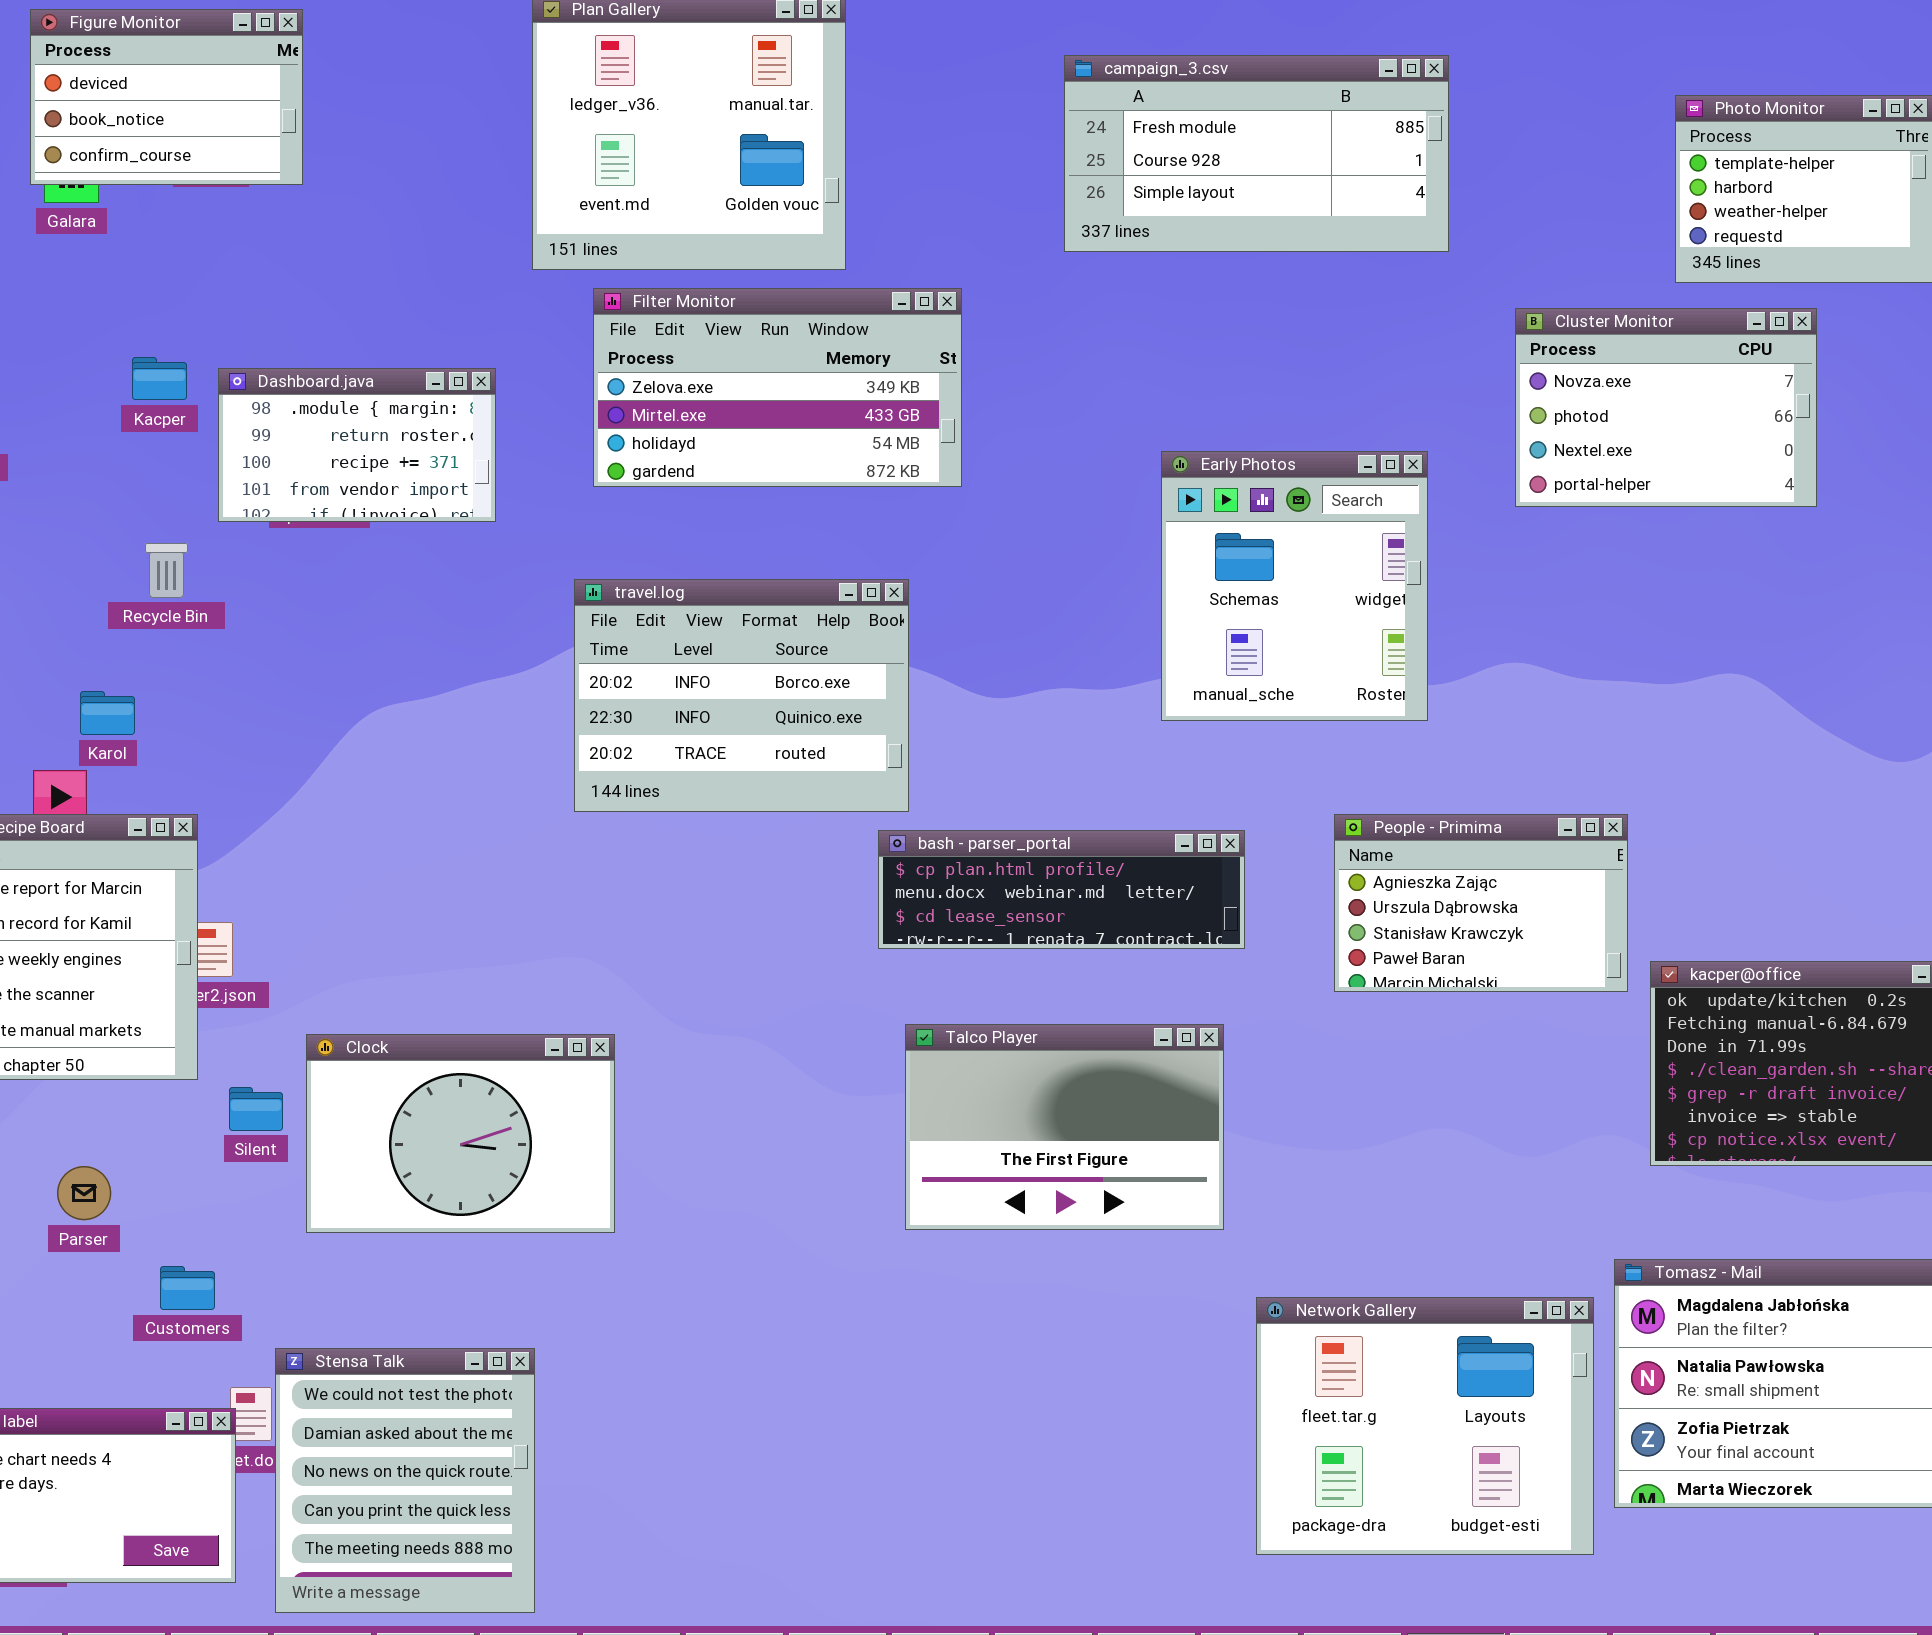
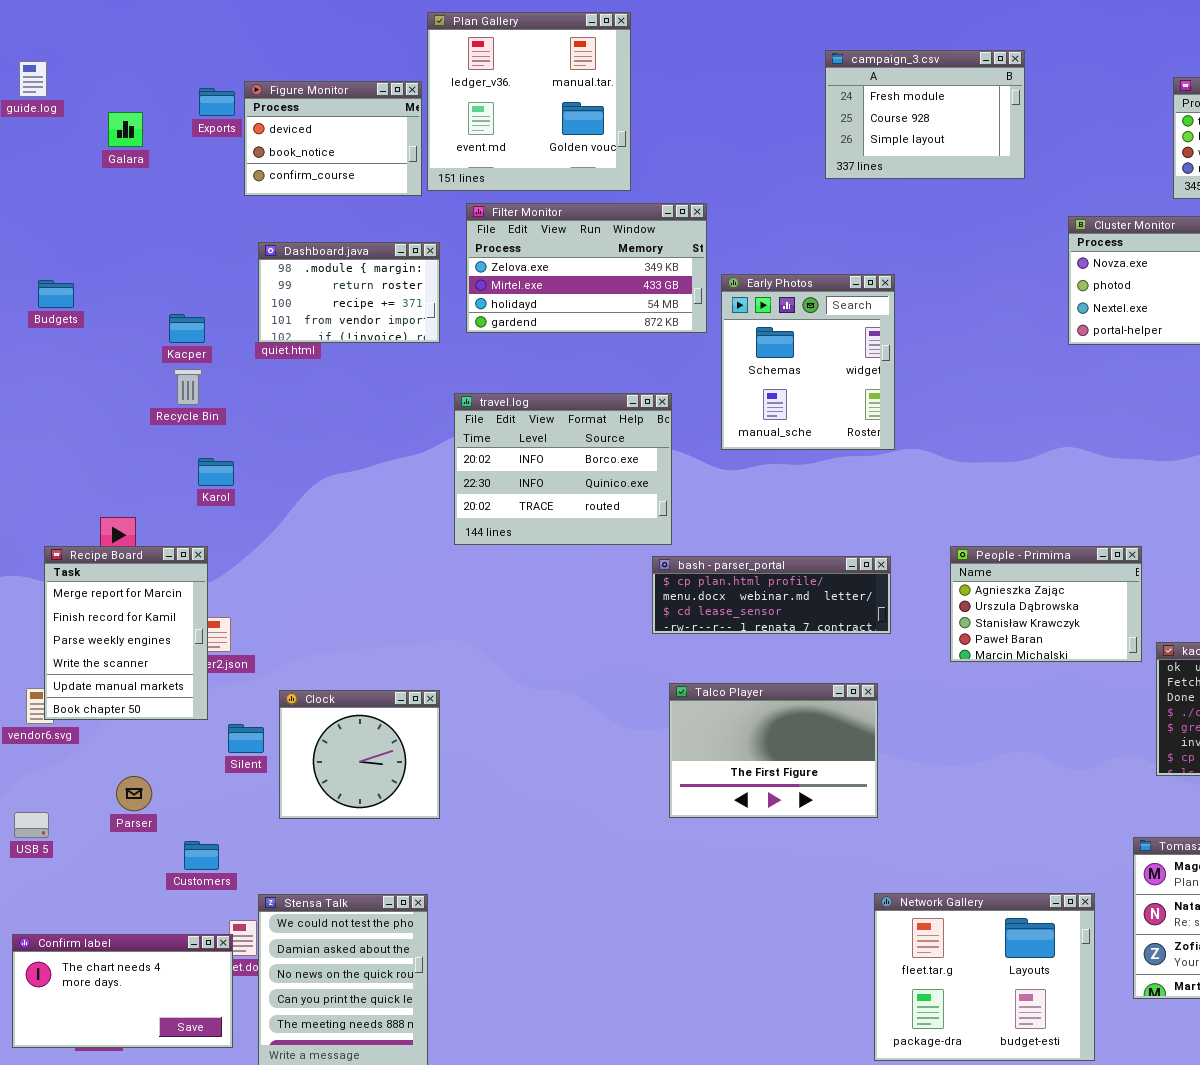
Figure Monitor: [30,9,303,185] -> [244,81,422,196], moved
campaign_3.csv: [1064,55,1449,252] -> [825,50,1025,179], resized
Kacper: [132,357,187,400] -> [169,314,205,343], moved
Dashboard.java: [218,368,496,522] -> [258,242,440,343], moved
Early Photos: [1161,451,1428,721] -> [721,274,895,450], moved
Karol: [80,691,135,735] -> [198,458,234,486], moved
Clock: [306,1034,615,1233] -> [279,690,440,819], resized
Network Gallery: [1256,1297,1594,1555] -> [874,893,1095,1061], moved

